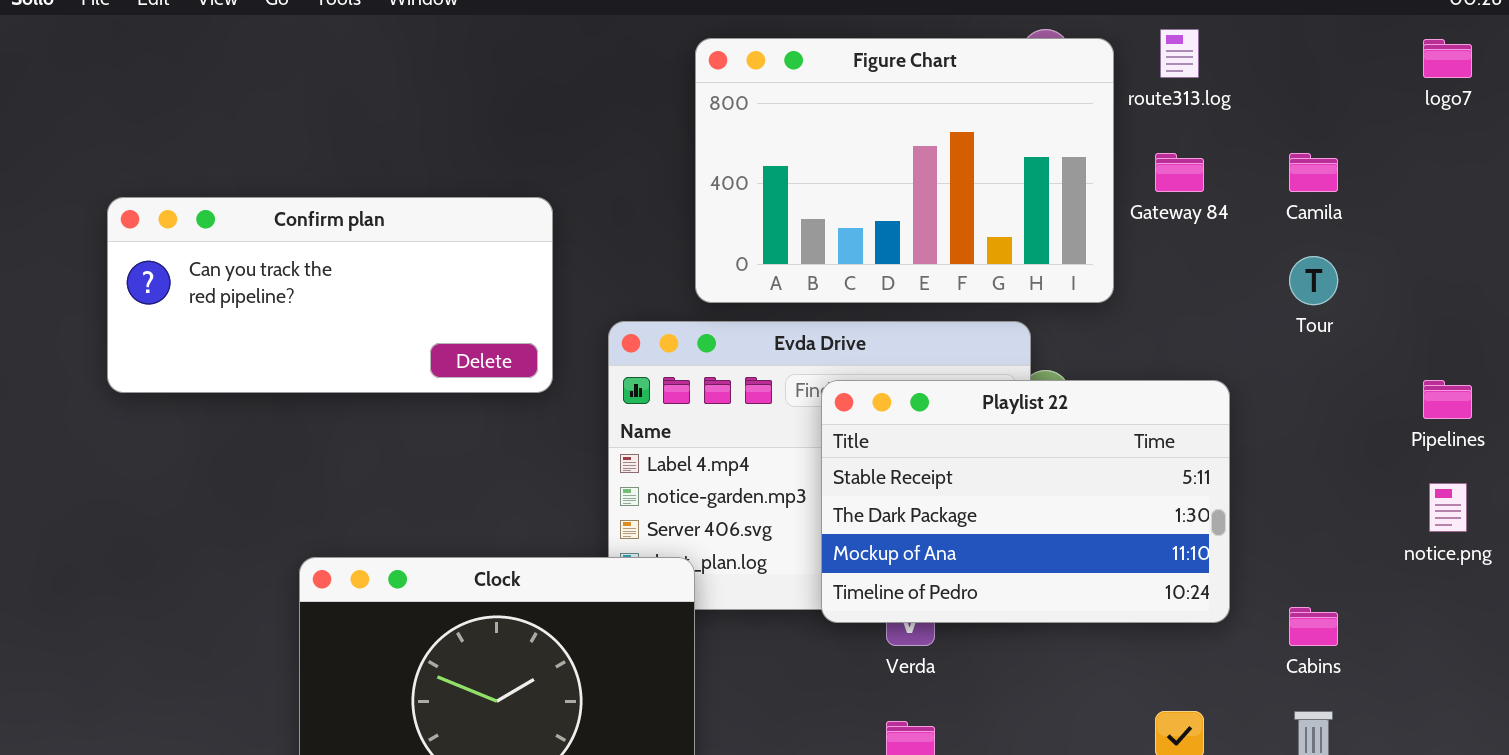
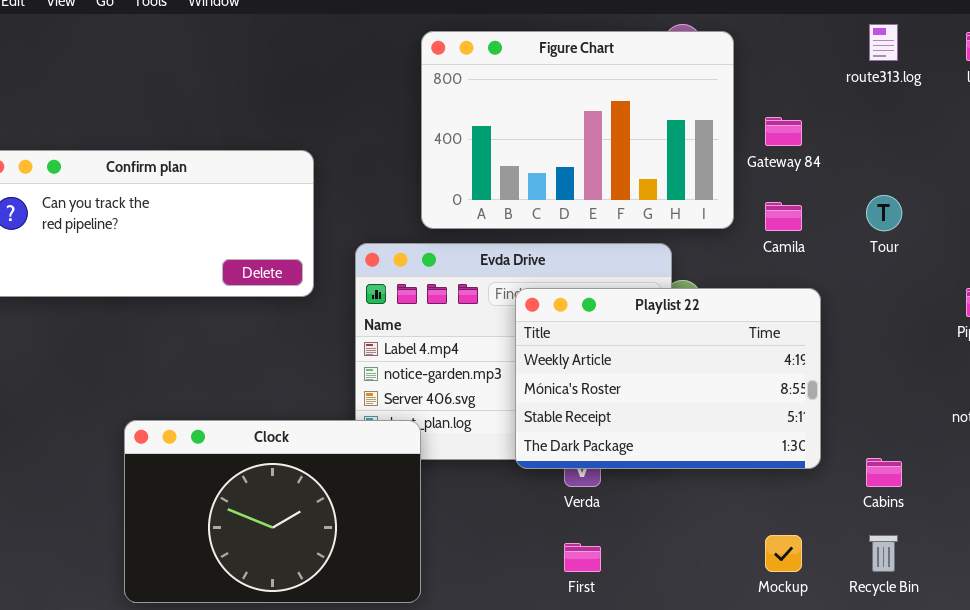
route313.log: [1160,29,1199,78] -> [869,24,898,61], moved
Camila: [1289,153,1338,192] -> [765,202,802,231], moved
Playlist 22: [821,380,1230,623] -> [515,288,821,469], scrolled up 2 rows

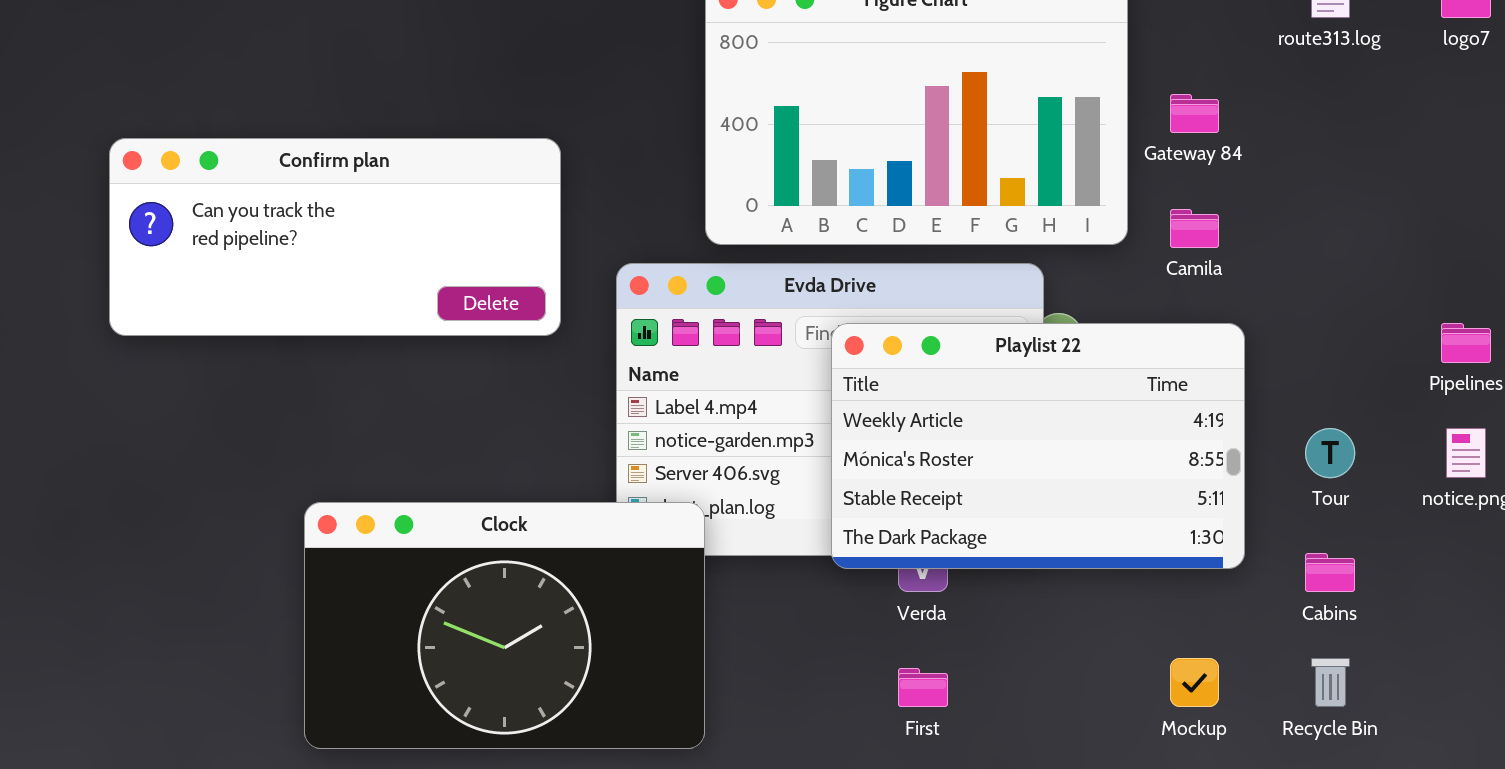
Tour: [866,195,902,231] -> [1305,428,1355,478], moved

